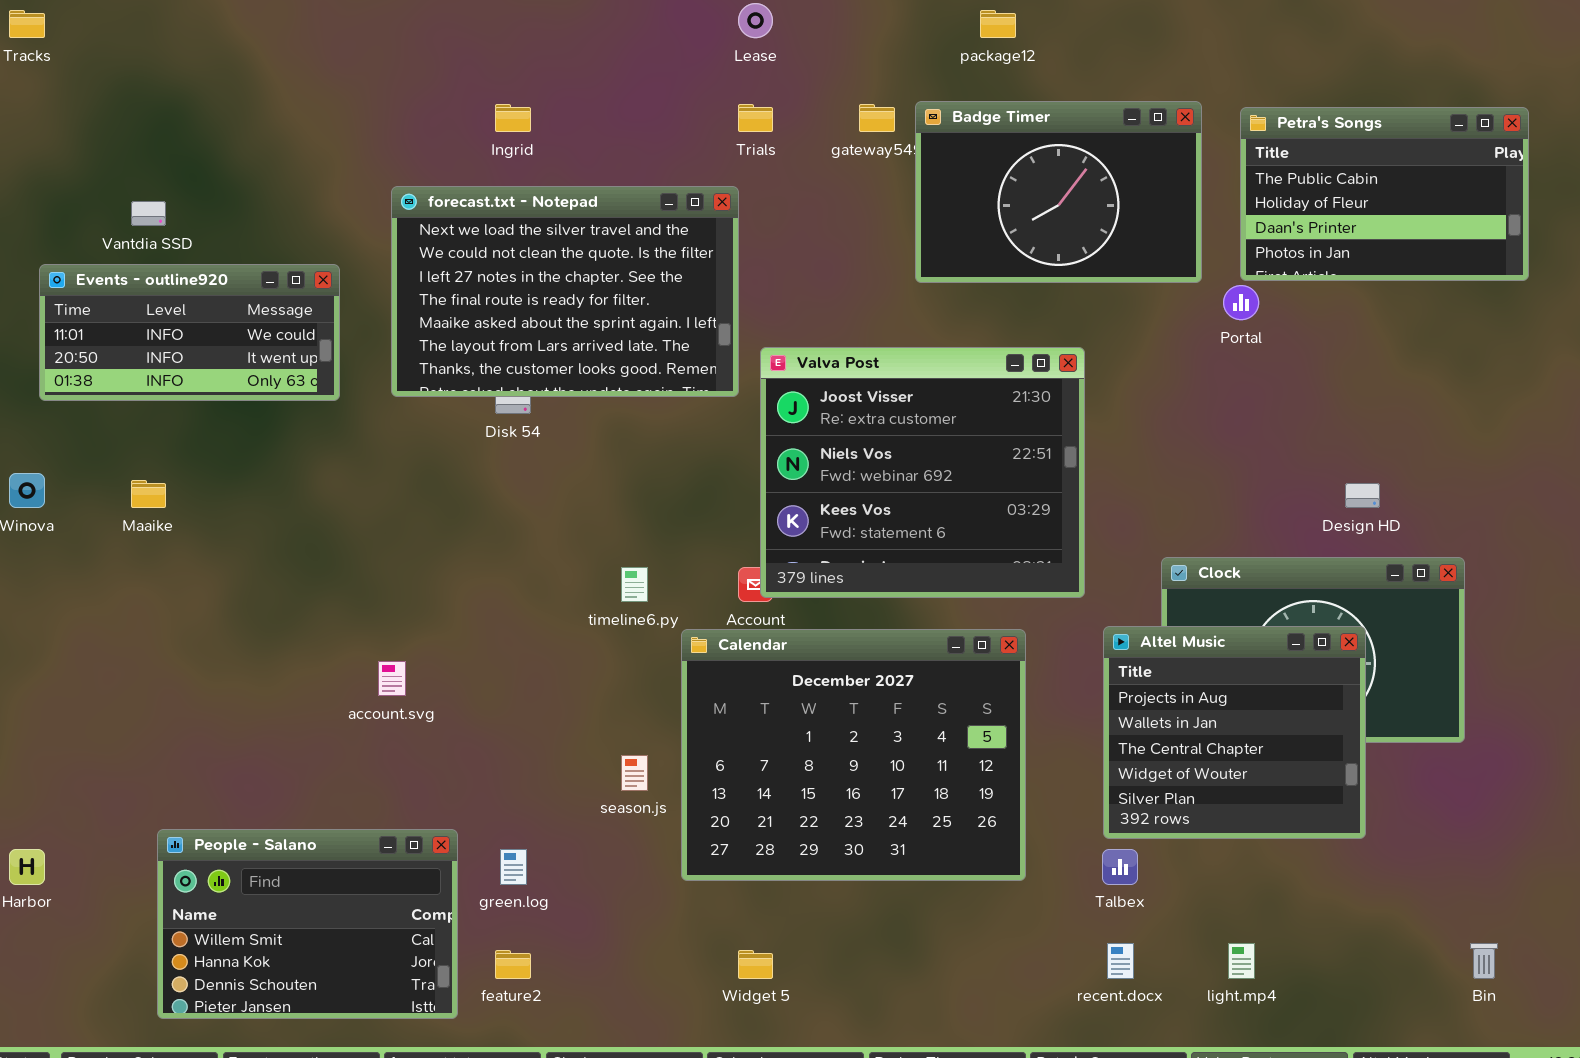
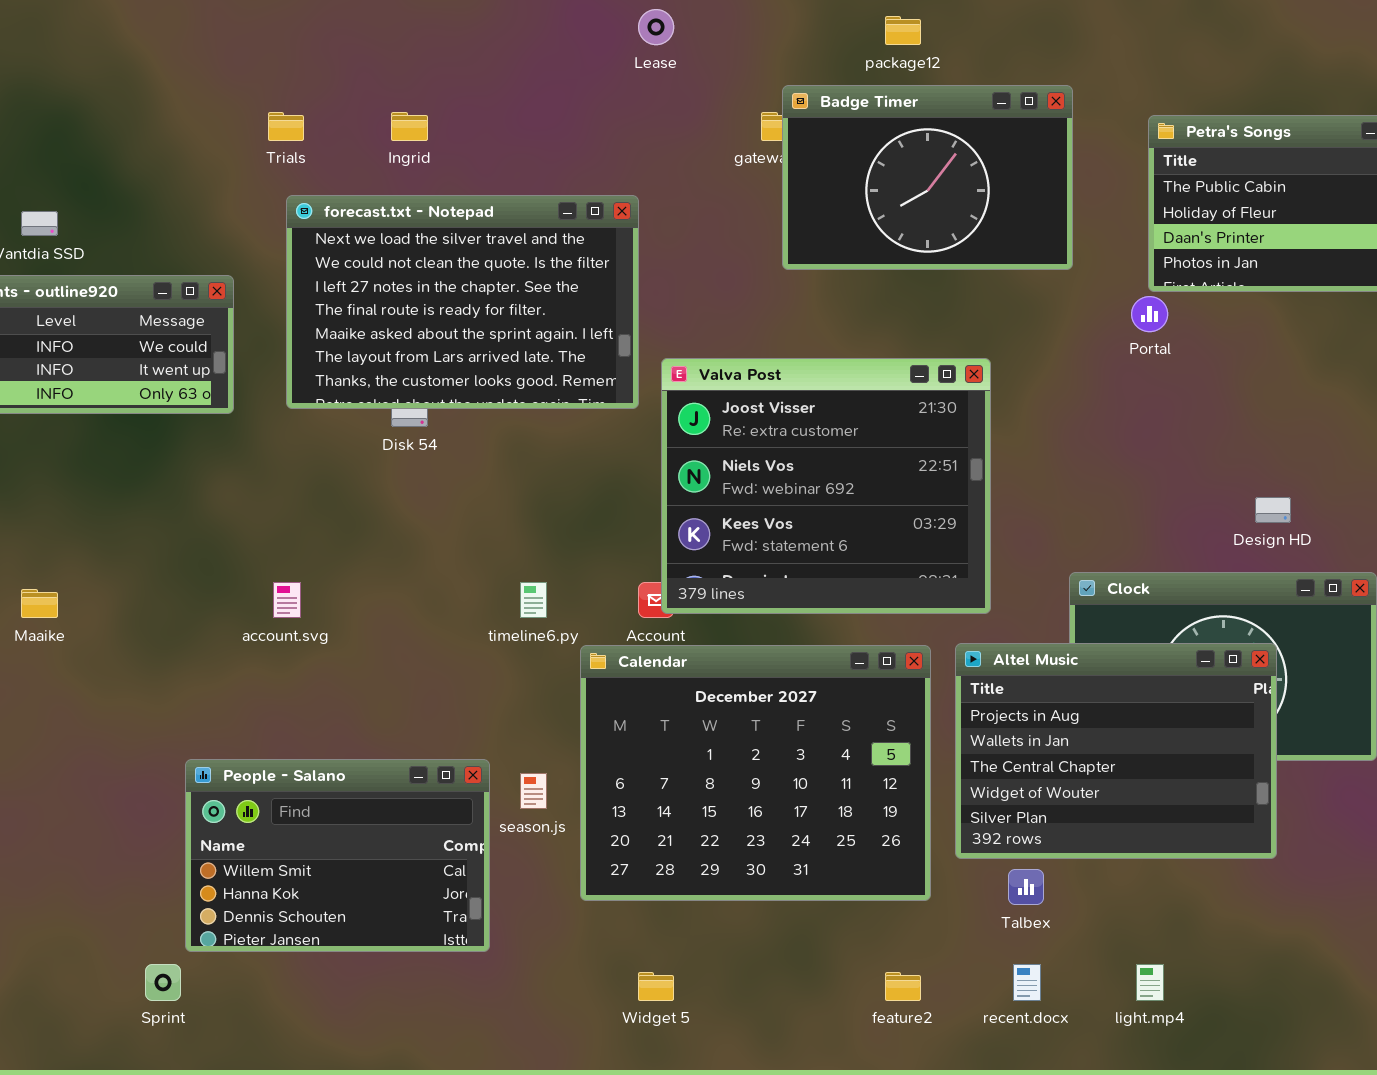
Badge Timer: [915,101,1202,283] -> [782,85,1073,270], moved
Trials: [738,104,773,132] -> [268,112,304,141], moved
Maaike: [131,480,166,508] -> [21,589,58,618], moved
Altel Music: [1103,626,1366,839] -> [955,643,1277,859], resized
account.svg: [378,661,406,696] -> [273,582,301,618], moved
People - Salano: [157,829,458,1019] -> [185,759,490,952], moved
feature2: [495,950,531,979] -> [885,972,921,1001], moved

